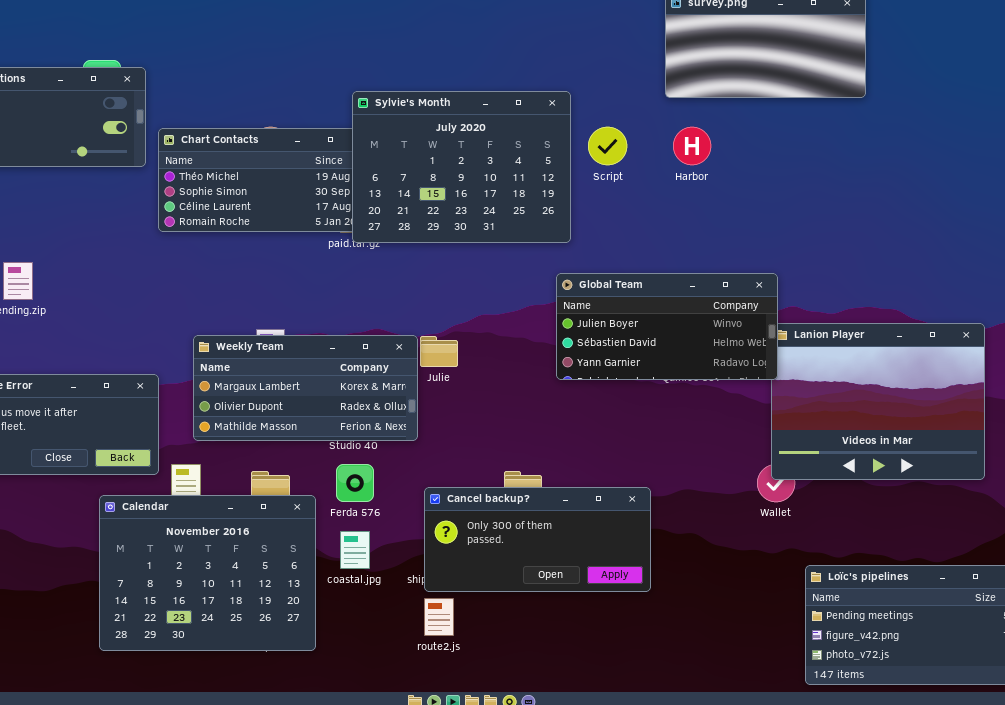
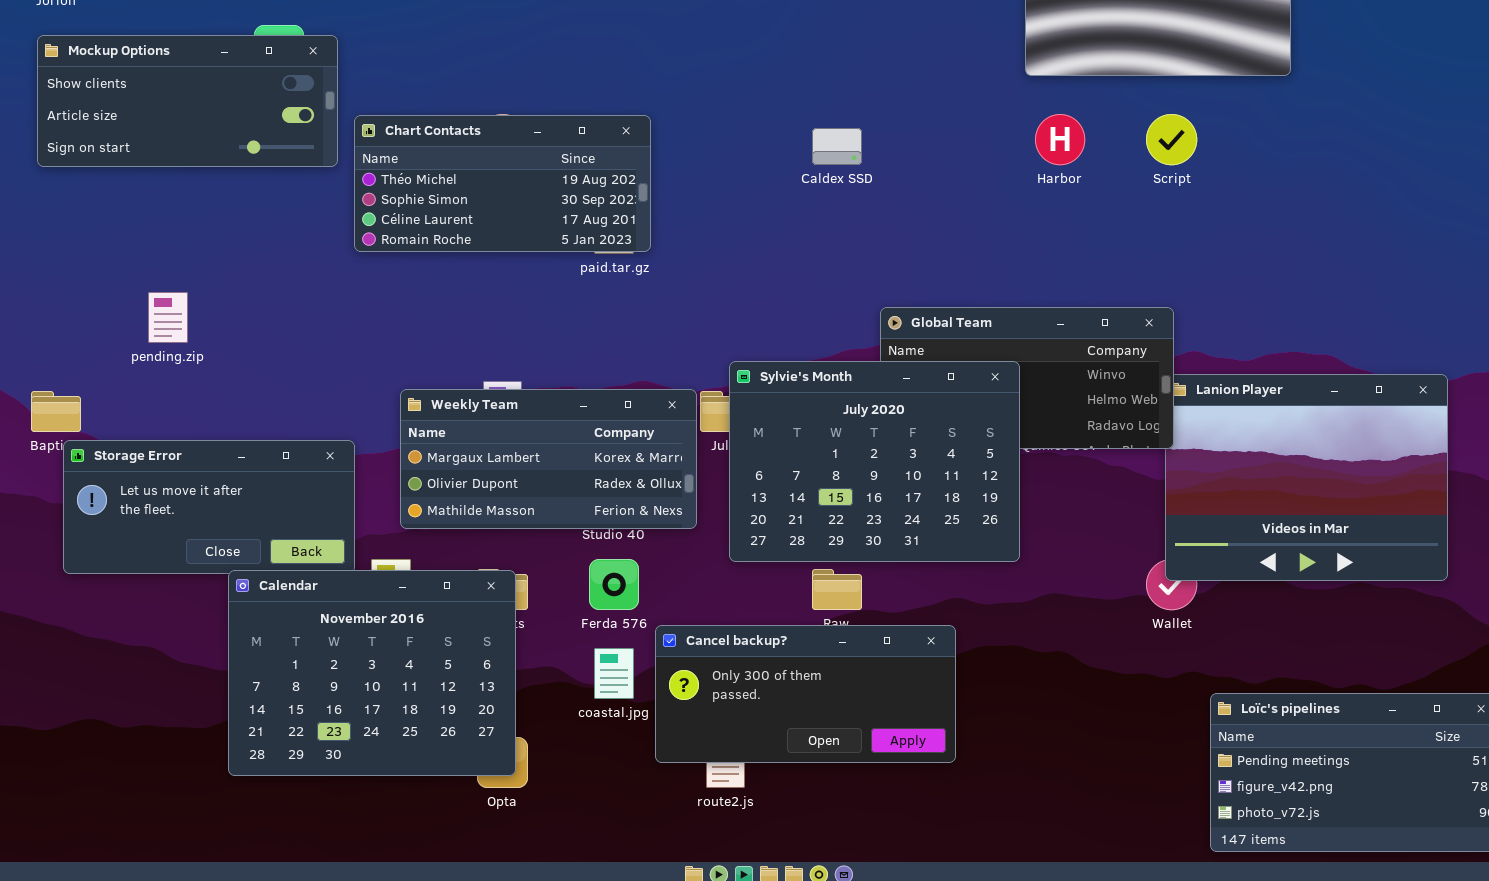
Sylvie's Month: [352,91,571,243] -> [729,361,1020,562], moved
Script: [588,127,627,165] -> [1146,114,1197,165], moved
Cancel backup?: [424,487,651,592] -> [655,625,956,763], moved
Calendar: [99,495,316,651] -> [228,570,516,776], moved

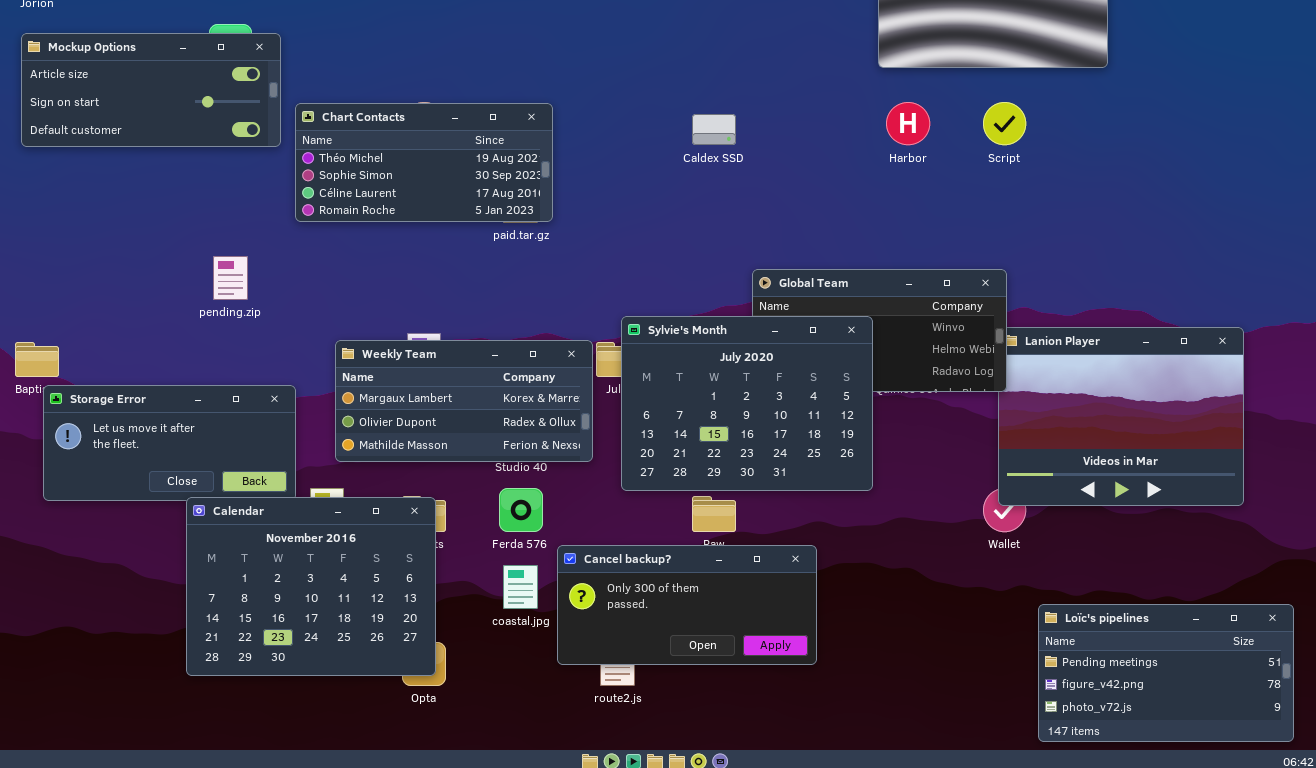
Mockup Options: [37,35,338,167] -> [21,33,281,147], scrolled down 1 row
pending.zip: [148,292,188,343] -> [213,256,248,300], moved

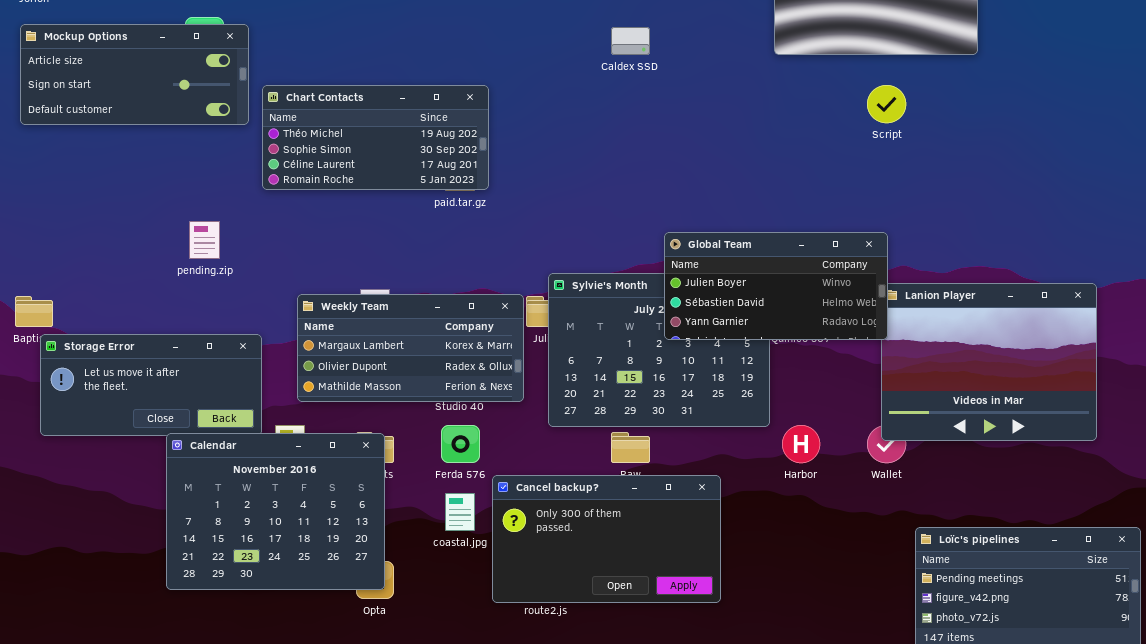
Harbor: [886,102,930,145] -> [782,425,820,463], moved
Caldex SSD: [692,114,736,145] -> [611,27,650,55], moved
Global Team: [752,269,1007,392] -> [664,232,888,340], raised
Cancel backup?: [557,545,817,665] -> [492,475,721,603], resized

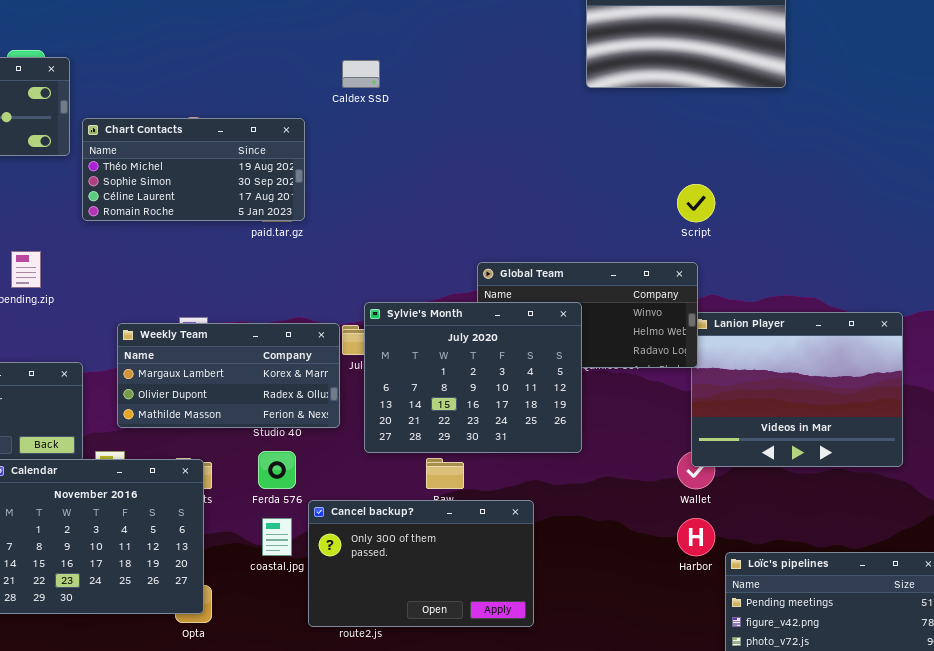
Caldex SSD: [611,27,650,55] -> [342,60,380,88], moved
Script: [867,85,906,123] -> [677,184,715,222], moved
Sylvie's Month: [548,273,770,427] -> [364,302,582,453], raised
Harbor: [782,425,820,463] -> [677,518,715,556], moved

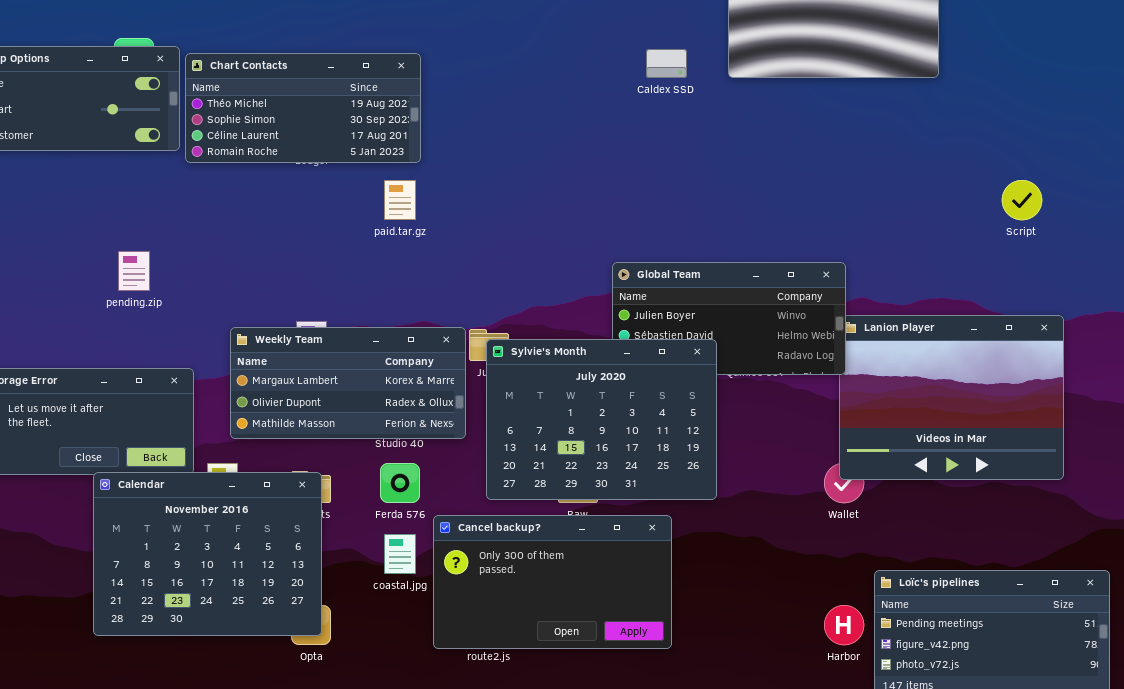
Caldex SSD: [342,60,380,88] -> [646,49,687,78], moved
Chart Contacts: [82,118,305,221] -> [185,53,421,163], moved
Script: [677,184,715,222] -> [1002,180,1042,220], moved
Sylvie's Month: [364,302,582,453] -> [486,339,717,500], moved
Harbor: [677,518,715,556] -> [824,605,864,645], moved

